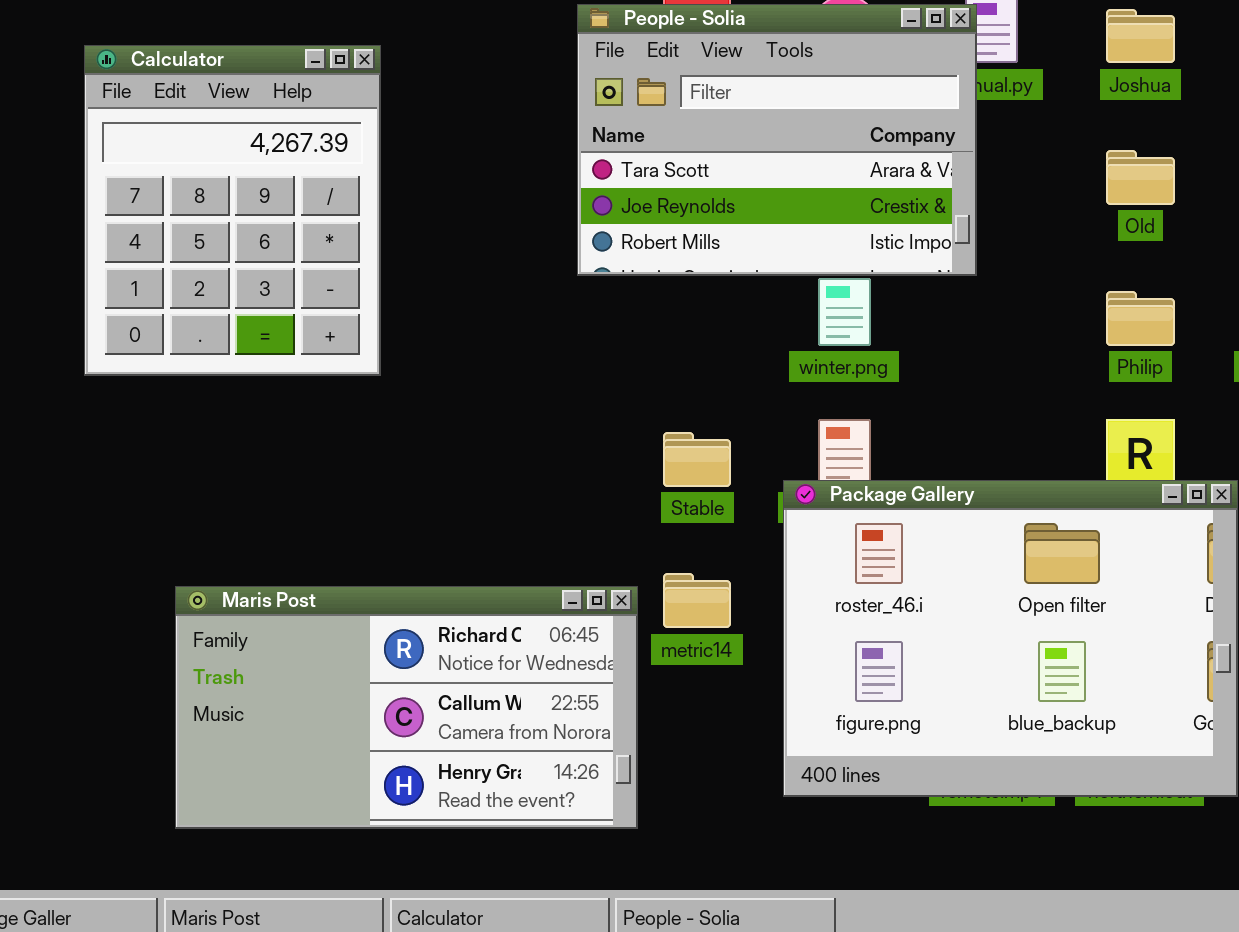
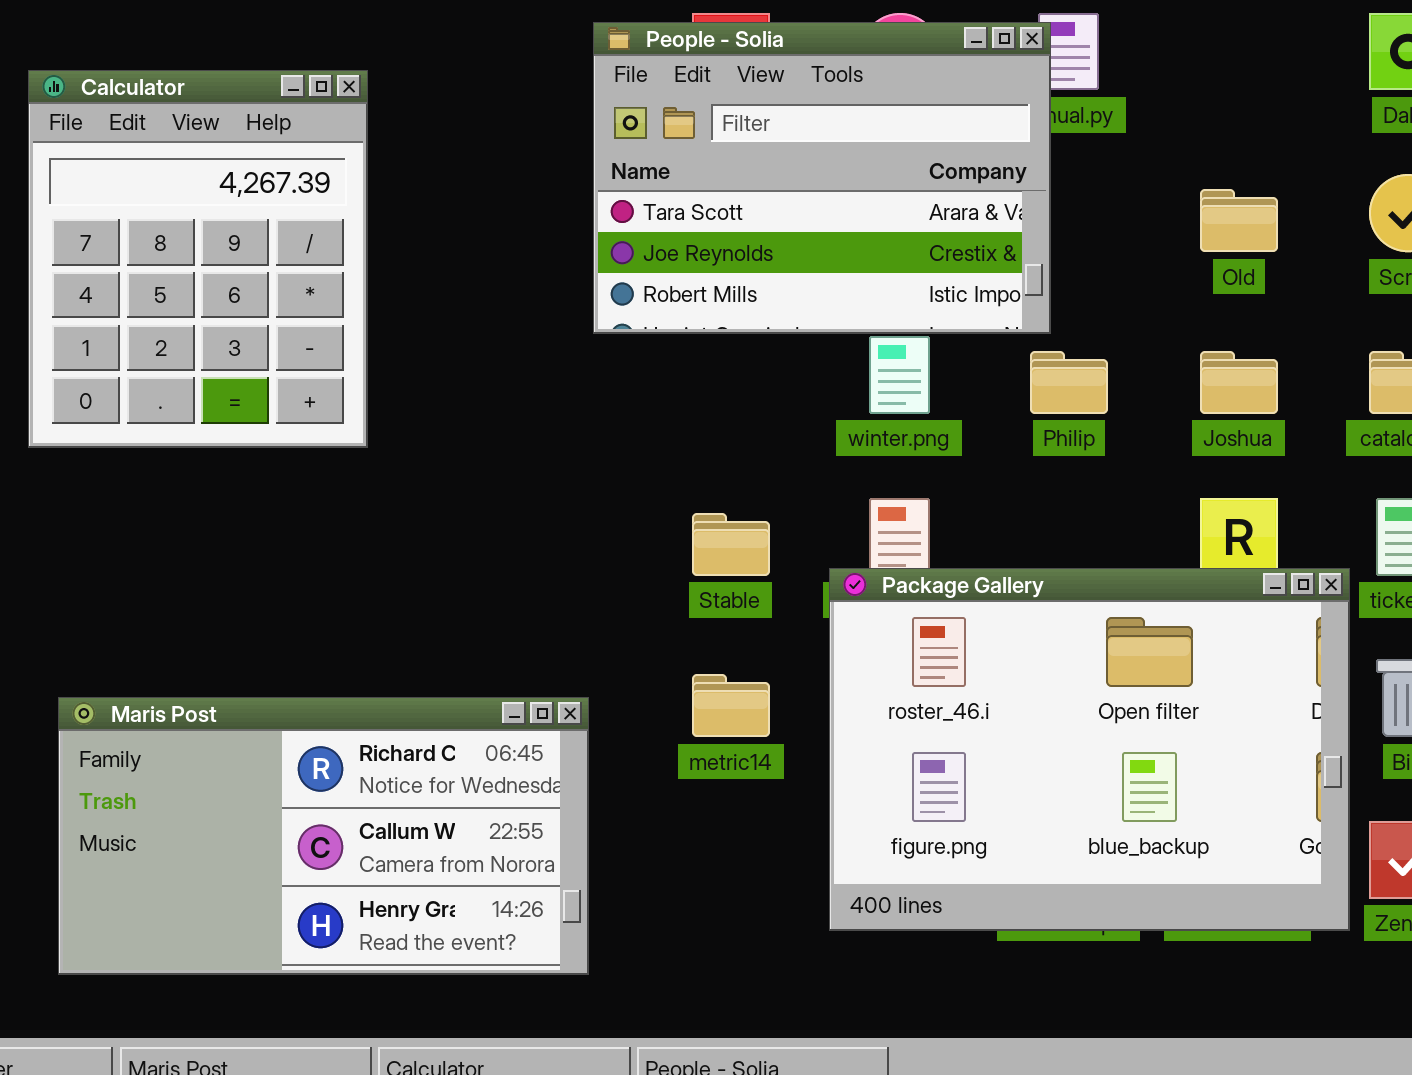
Joshua: [1106,9,1175,63] -> [1200,351,1278,414], moved
Philip: [1106,291,1175,346] -> [1030,351,1108,414], moved
Maris Post: [175,586,638,829] -> [58,697,589,975], moved

